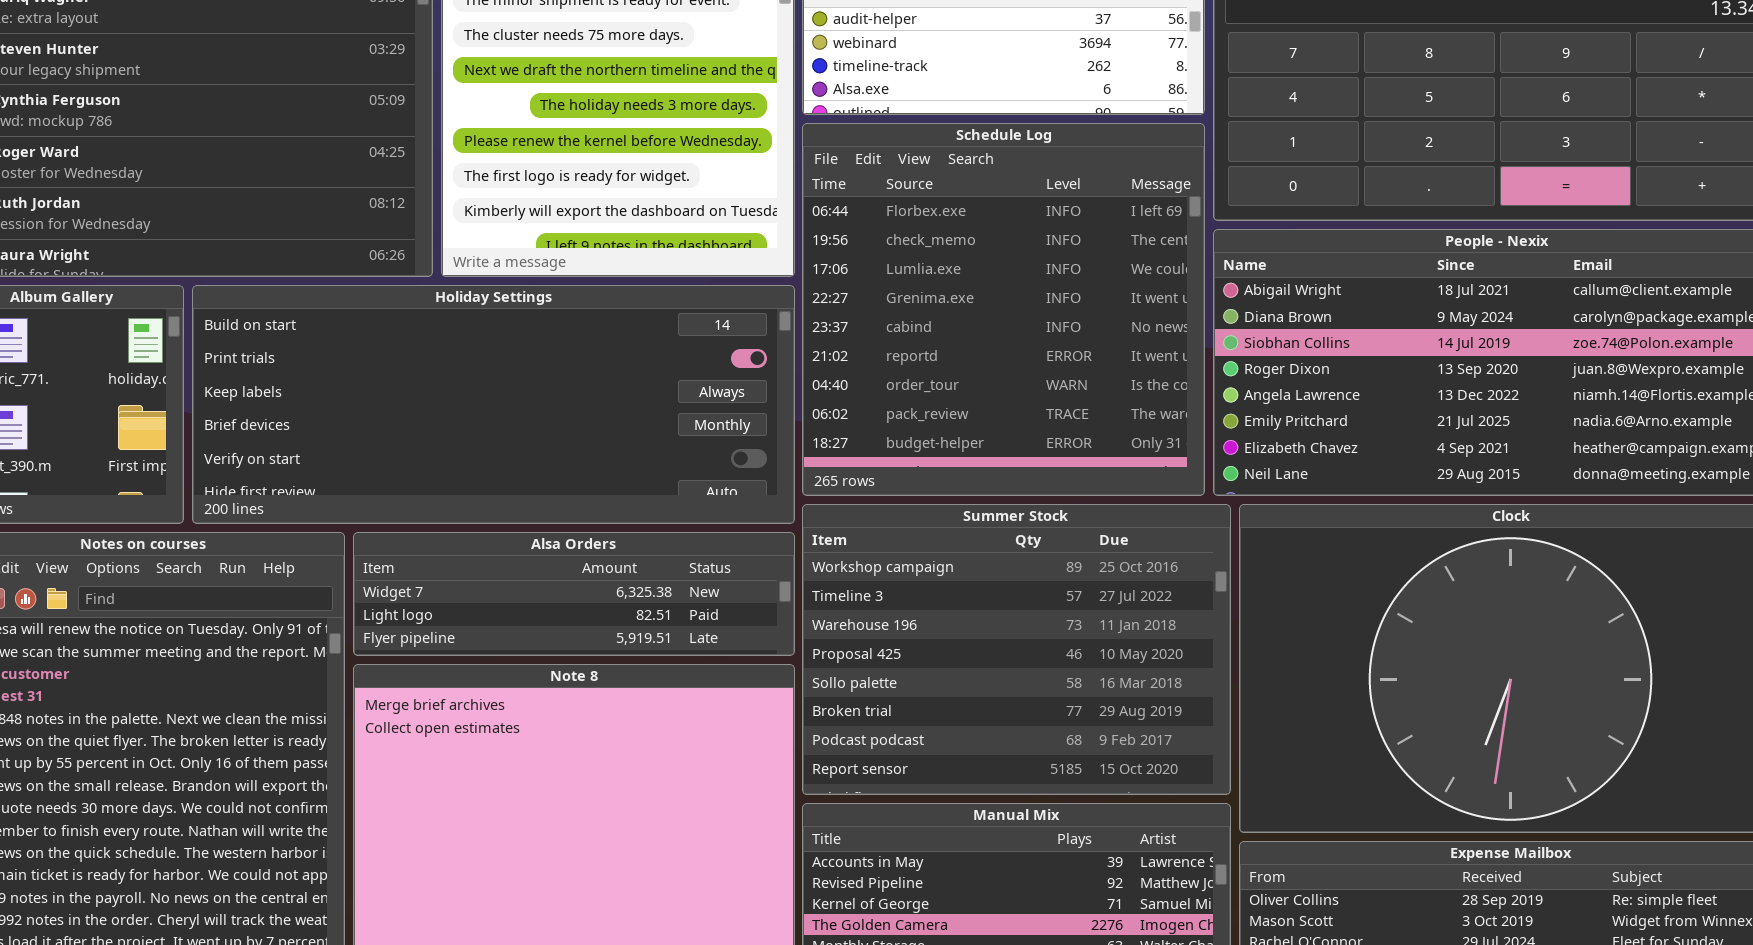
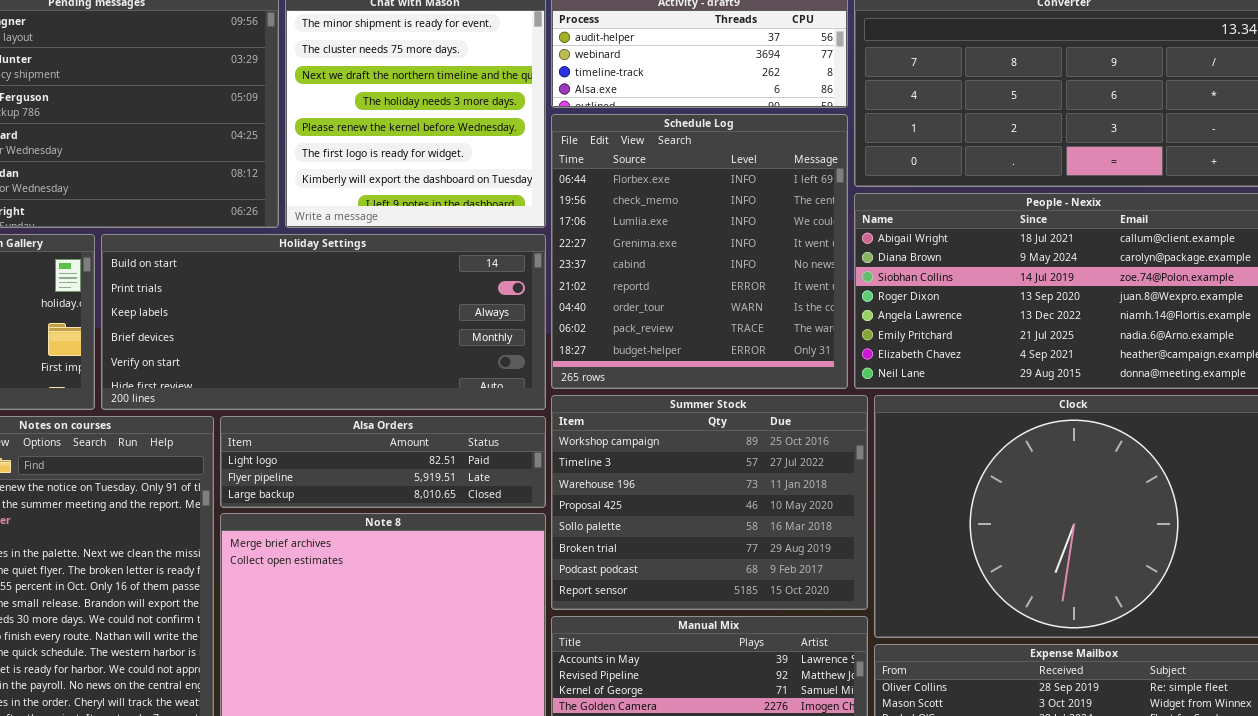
Alsa Orders: [353,532,795,656] -> [220,416,546,508], scrolled down 1 row

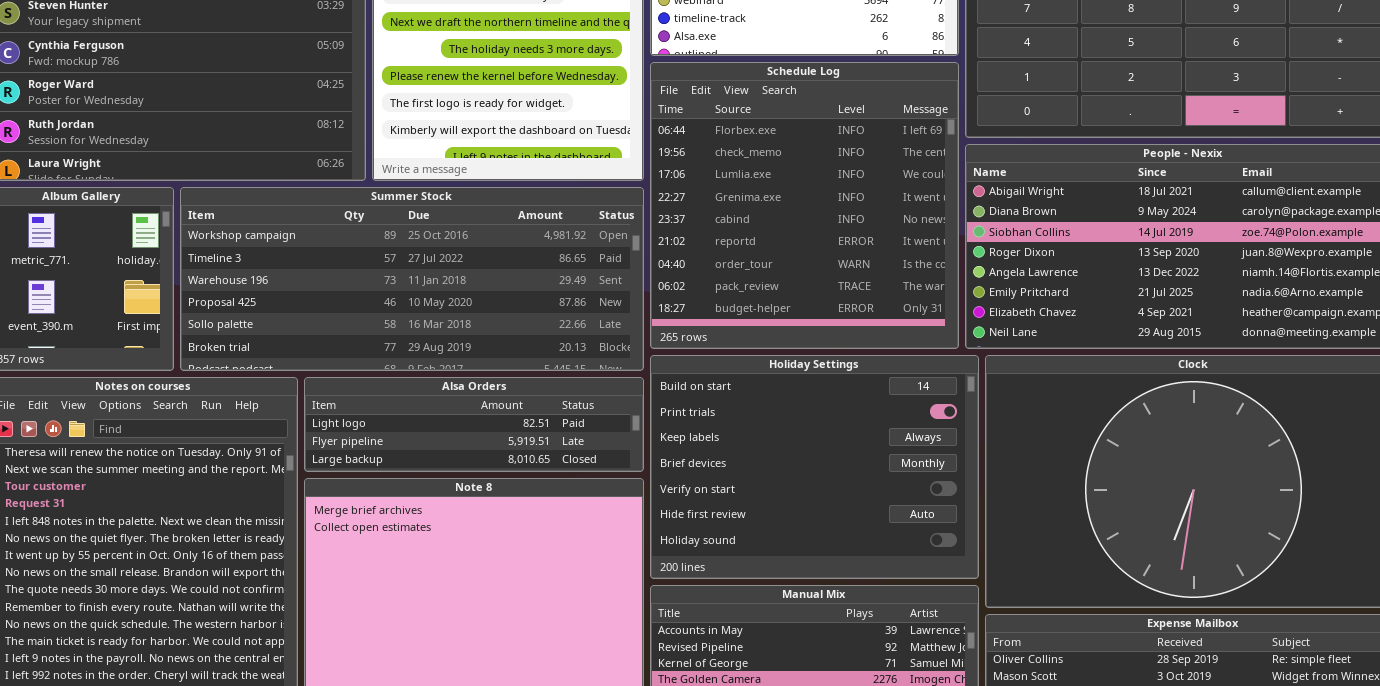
Holiday Settings: [101,234,546,410] -> [650,355,979,579], moved, resized
Summer Stock: [551,395,868,610] -> [180,187,644,371], moved, resized

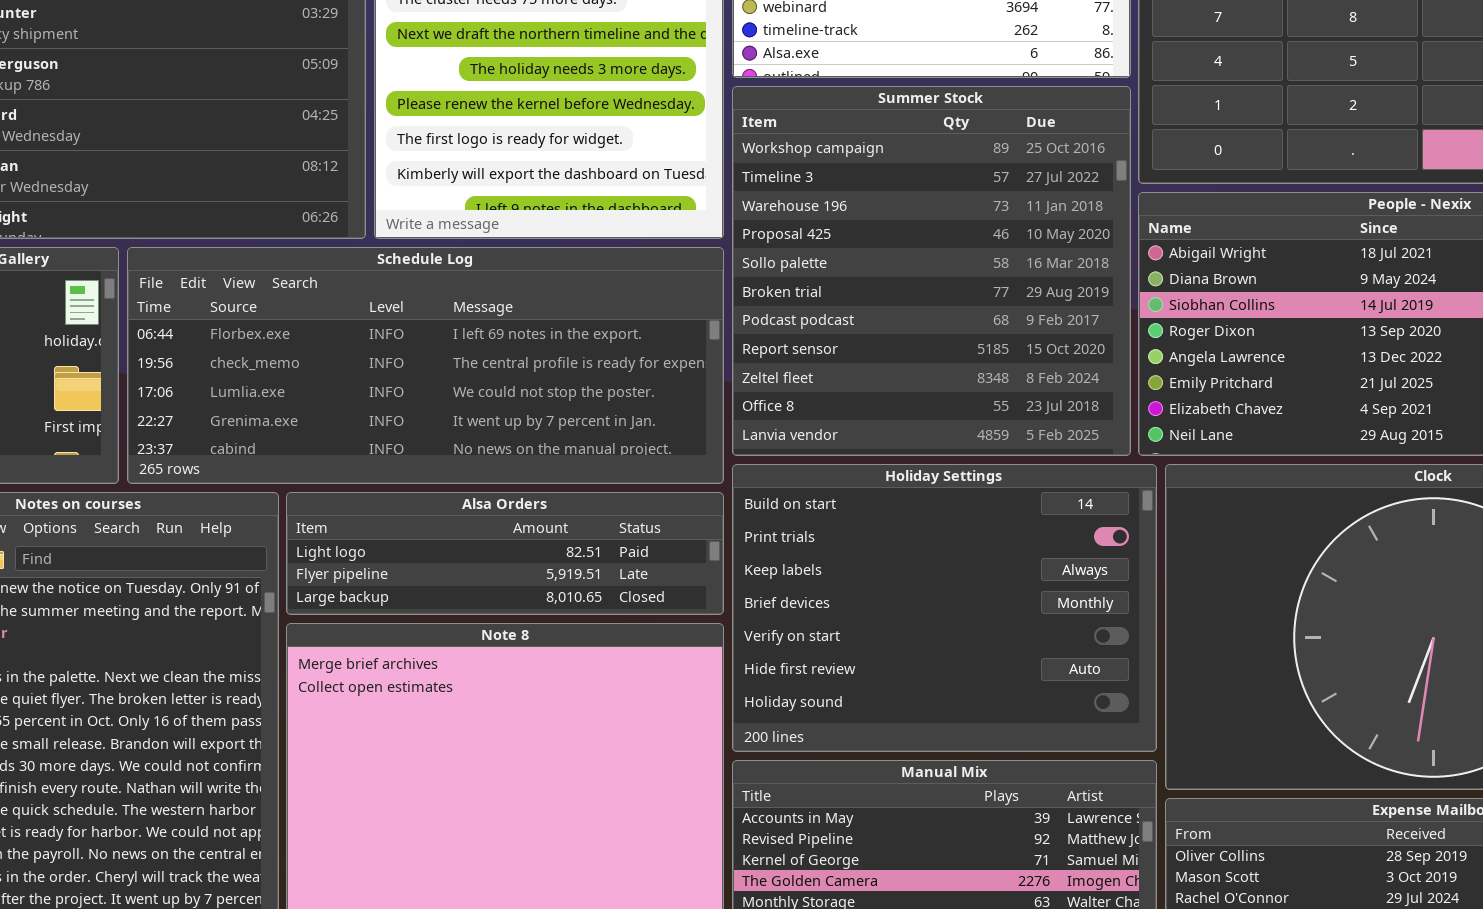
Schedule Log: [650,62,959,349] -> [127,247,724,484], moved, resized
Summer Stock: [180,187,644,371] -> [732,86,1131,456], moved, resized

